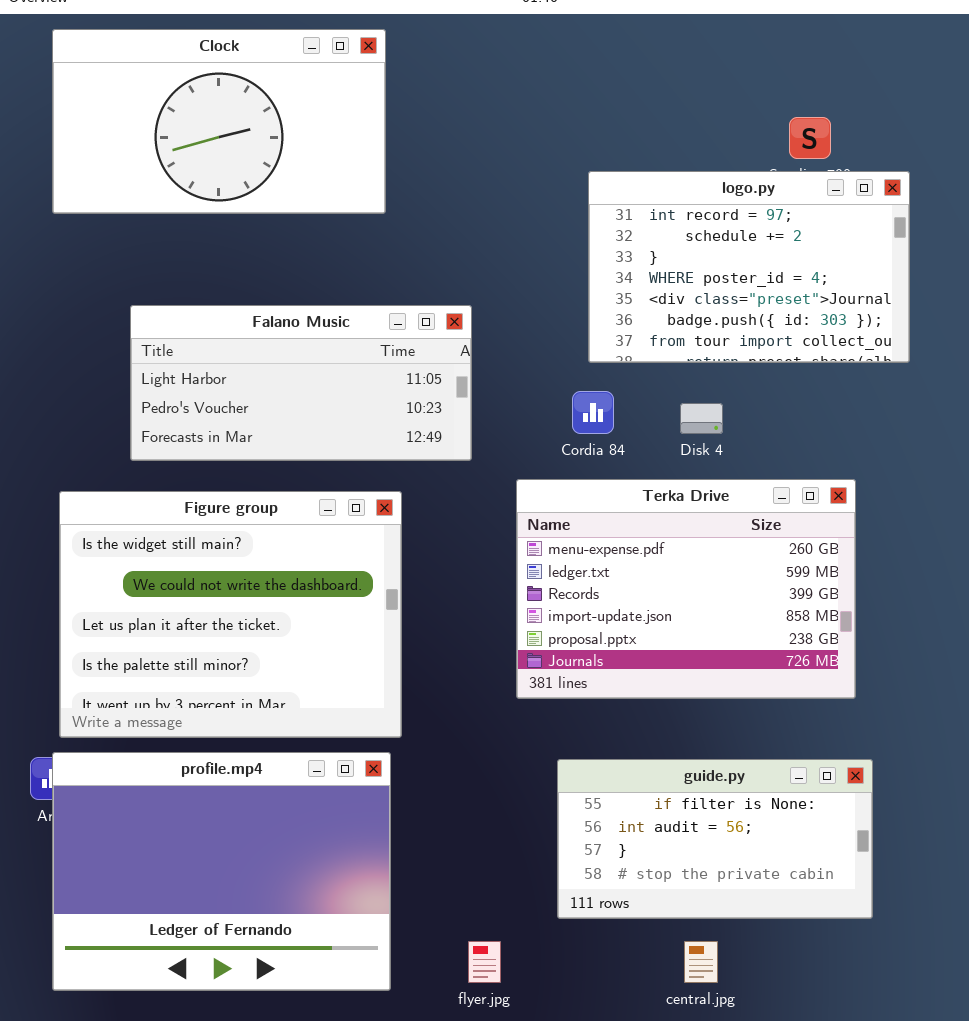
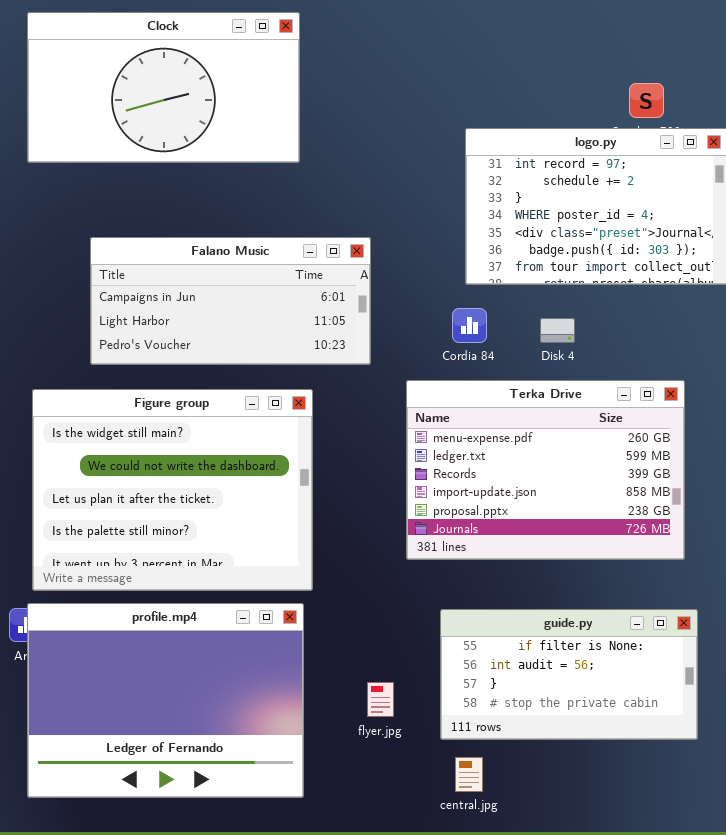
Falano Music: [130,305,472,461] -> [90,237,371,365], scrolled up 1 row
flyer.jpg: [468,941,501,983] -> [367,682,394,717], moved
central.jpg: [684,941,718,983] -> [455,757,483,792], moved

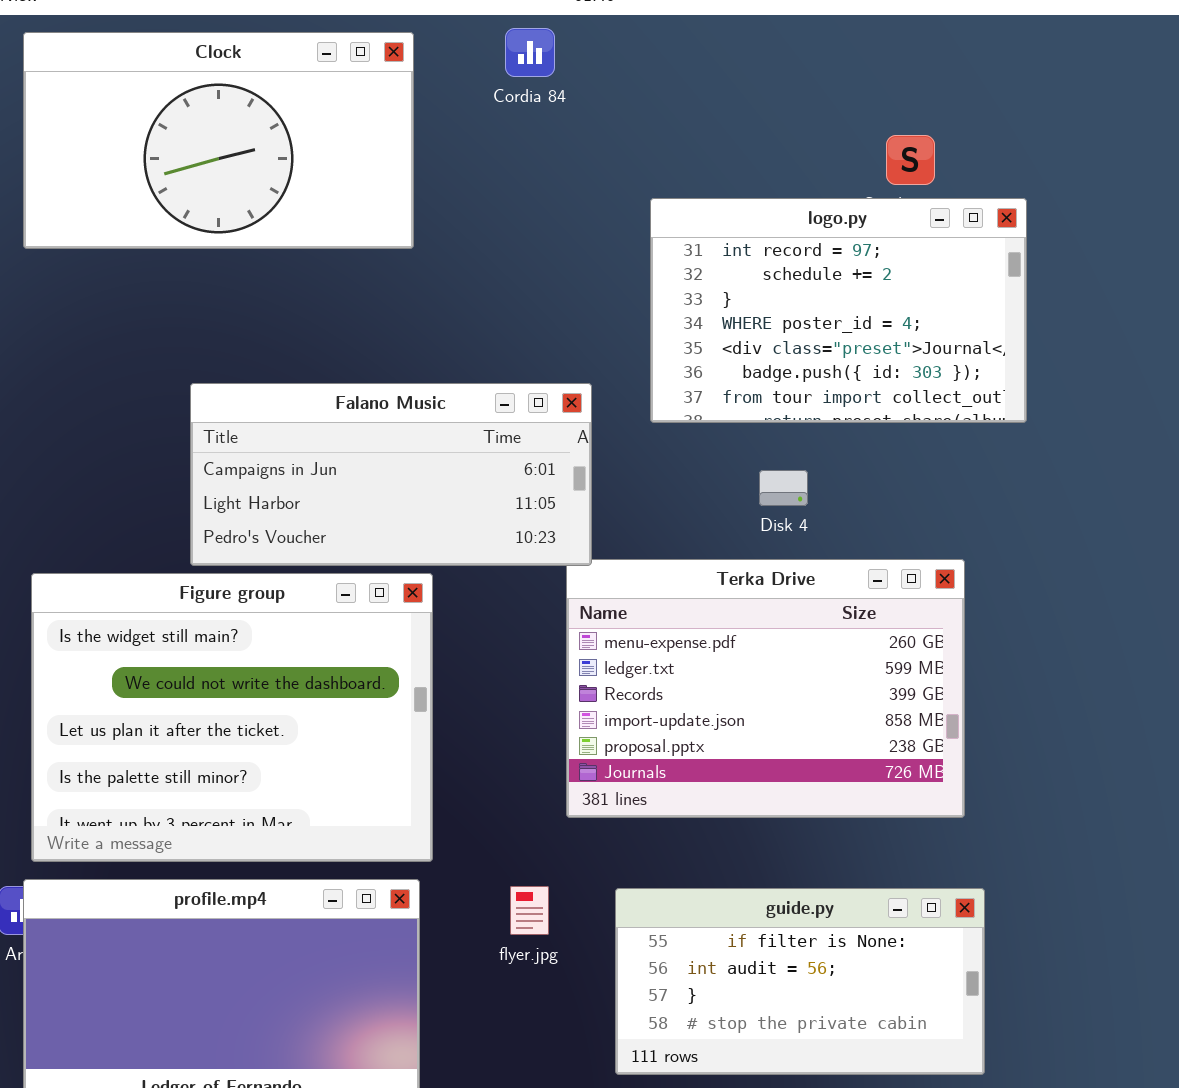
Falano Music: [90,237,371,365] -> [190,383,592,566], moved
Cordia 84: [452,308,487,343] -> [505,28,555,77], moved
flyer.jpg: [367,682,394,717] -> [510,886,549,935], moved

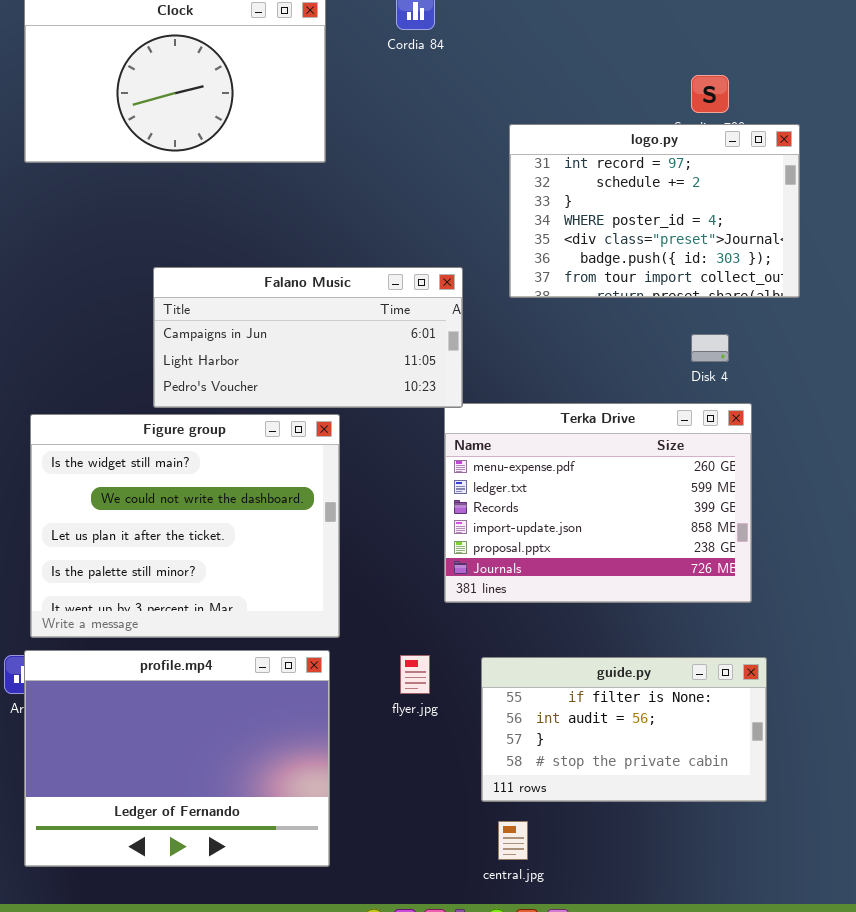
Disk 4: [759,470,808,506] -> [691,334,729,362], moved

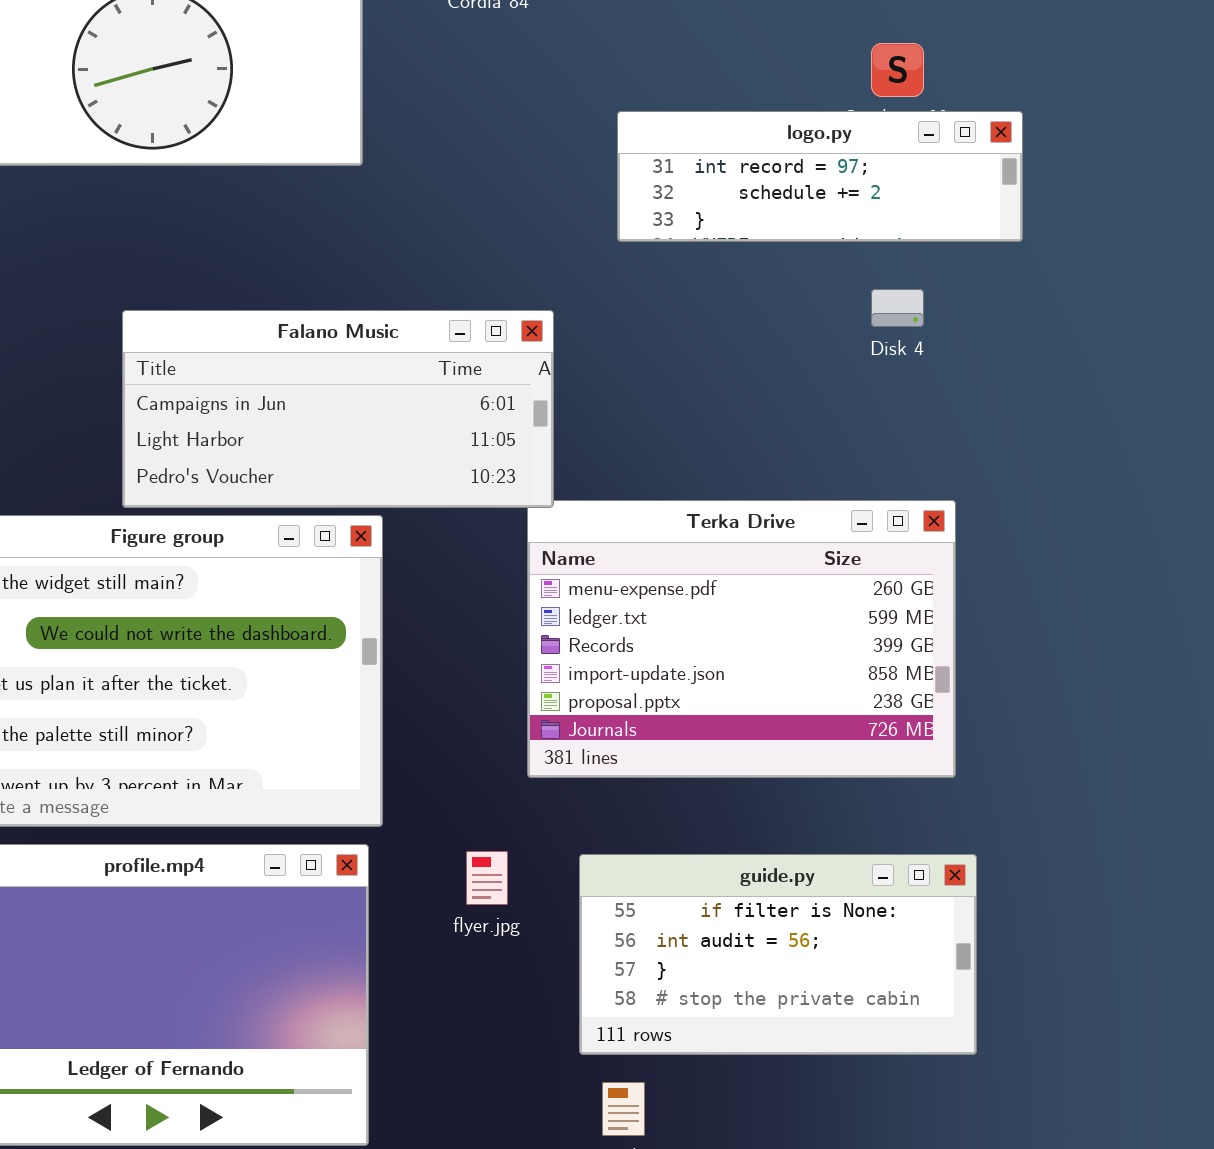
logo.py: [509,124,800,298] -> [617,111,1023,242], resized
Disk 4: [691,334,729,362] -> [871,289,924,327], moved

